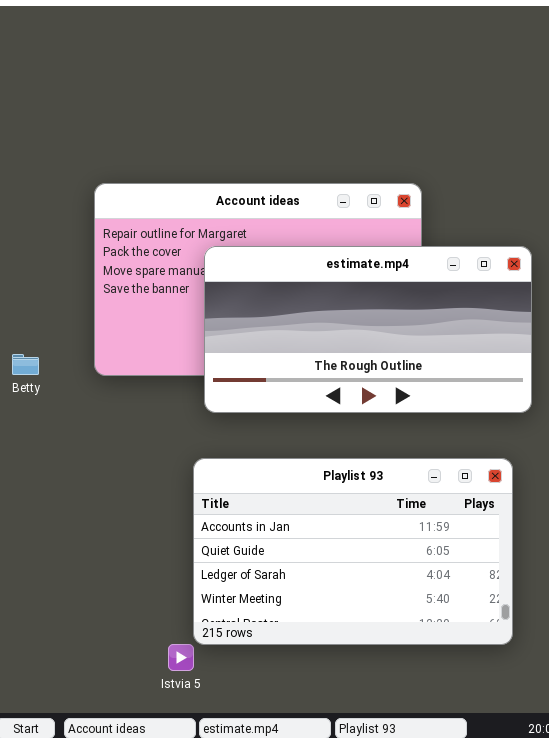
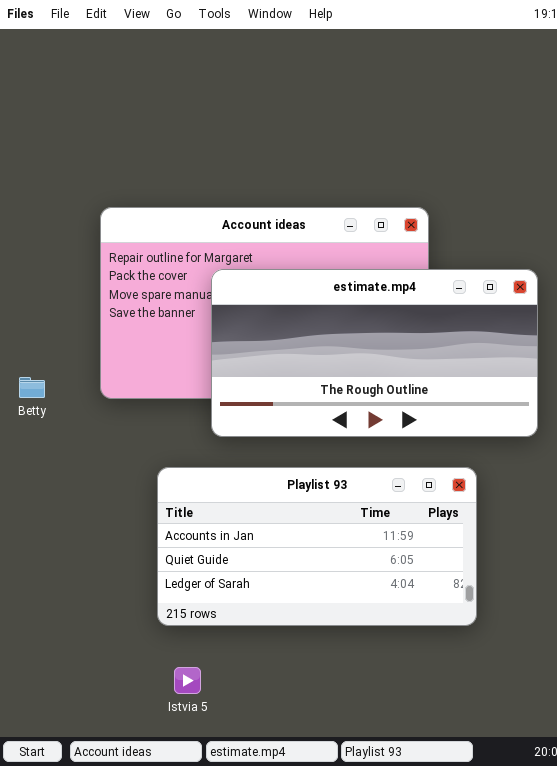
Playlist 93: [193,458,513,645] -> [157,467,477,626], moved, resized

